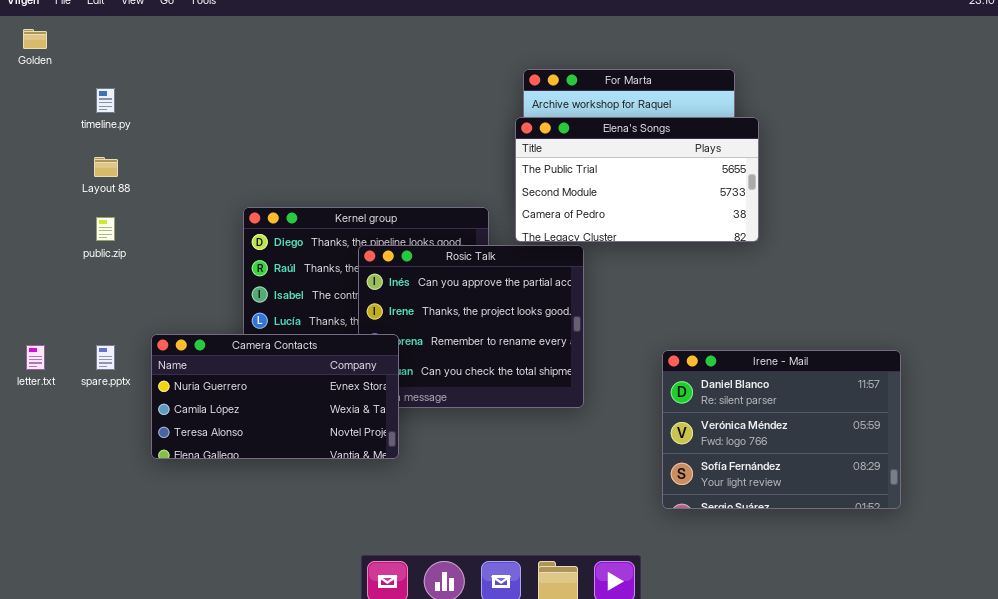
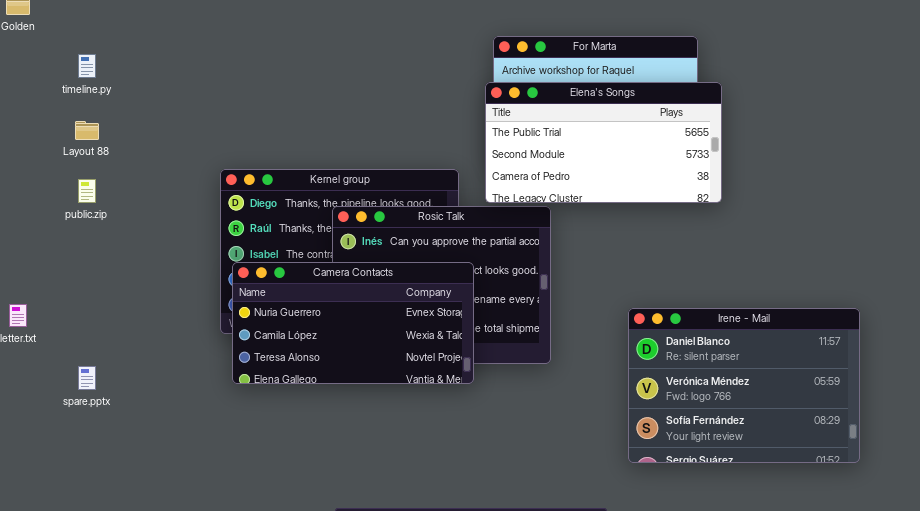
Camera Contacts: [151,334,399,459] -> [232,262,474,384], moved
spare.pptx: [96,345,115,370] -> [78,366,96,390], moved

